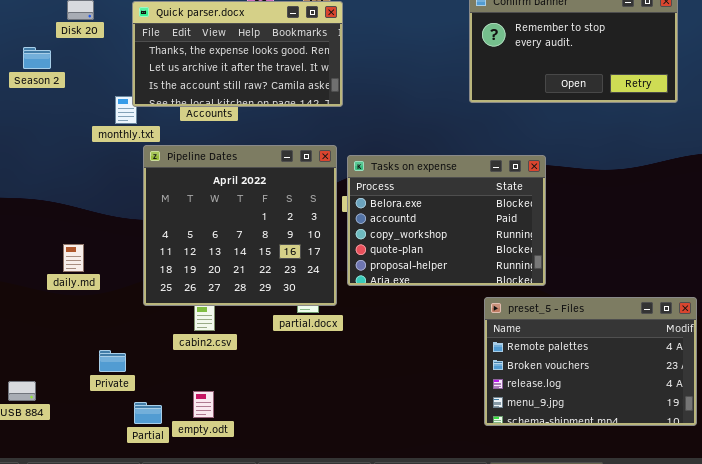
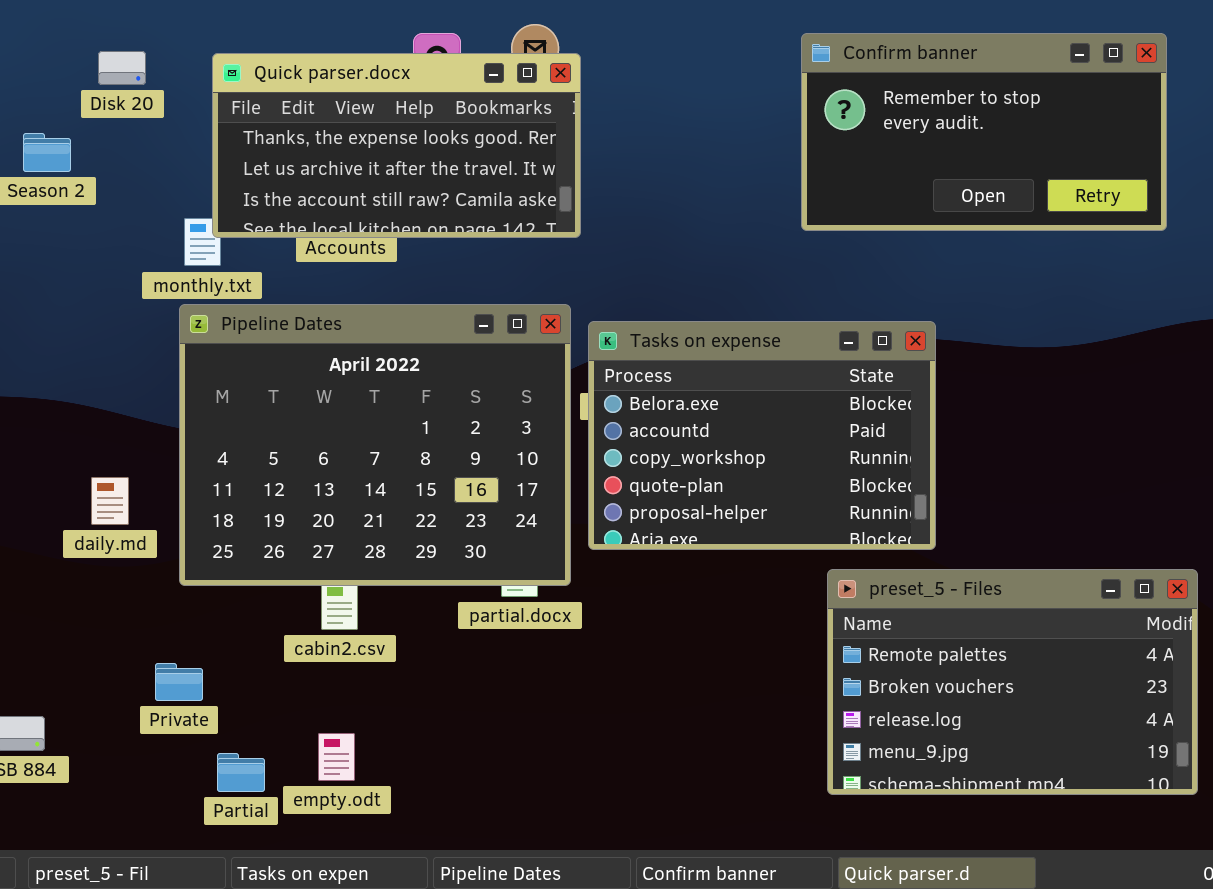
Pipeline Dates: [143,145,337,306] -> [179,304,571,586], resized

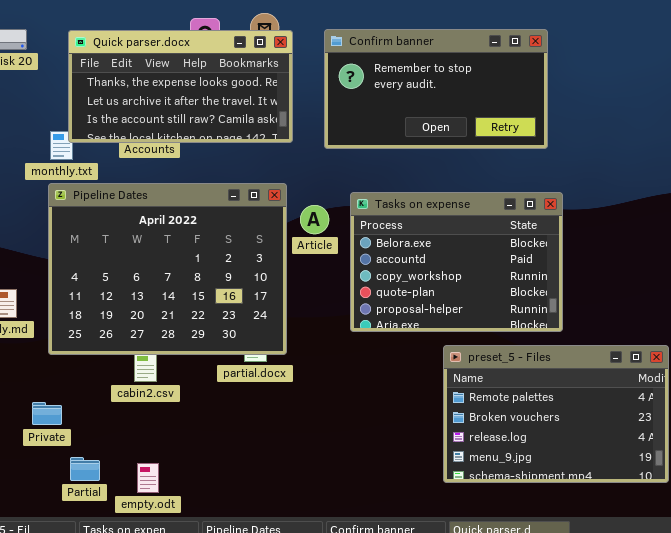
Confirm banner: [801,33,1167,231] -> [324,29,548,149], moved
Tasks on expense: [588,321,936,550] -> [350,192,563,332], moved
empty.odt: [318,733,355,781] -> [137,463,159,493], moved

